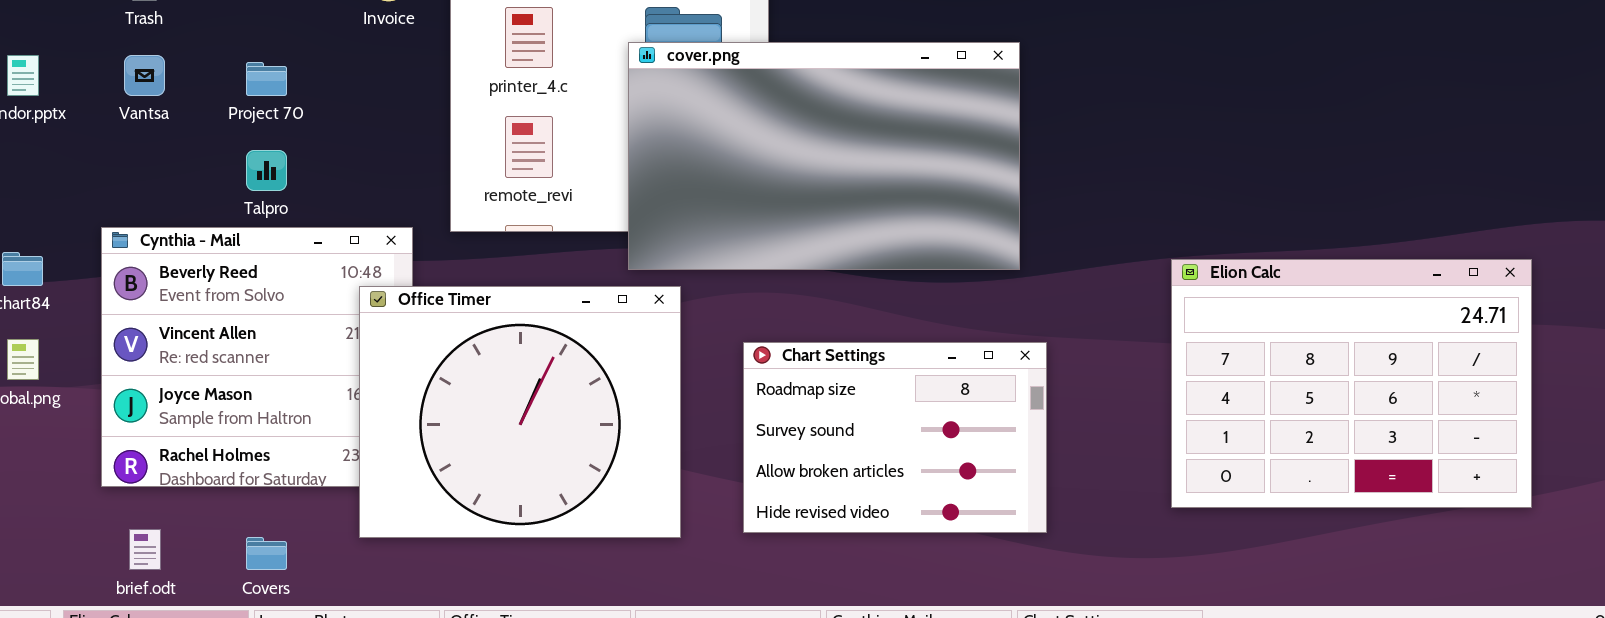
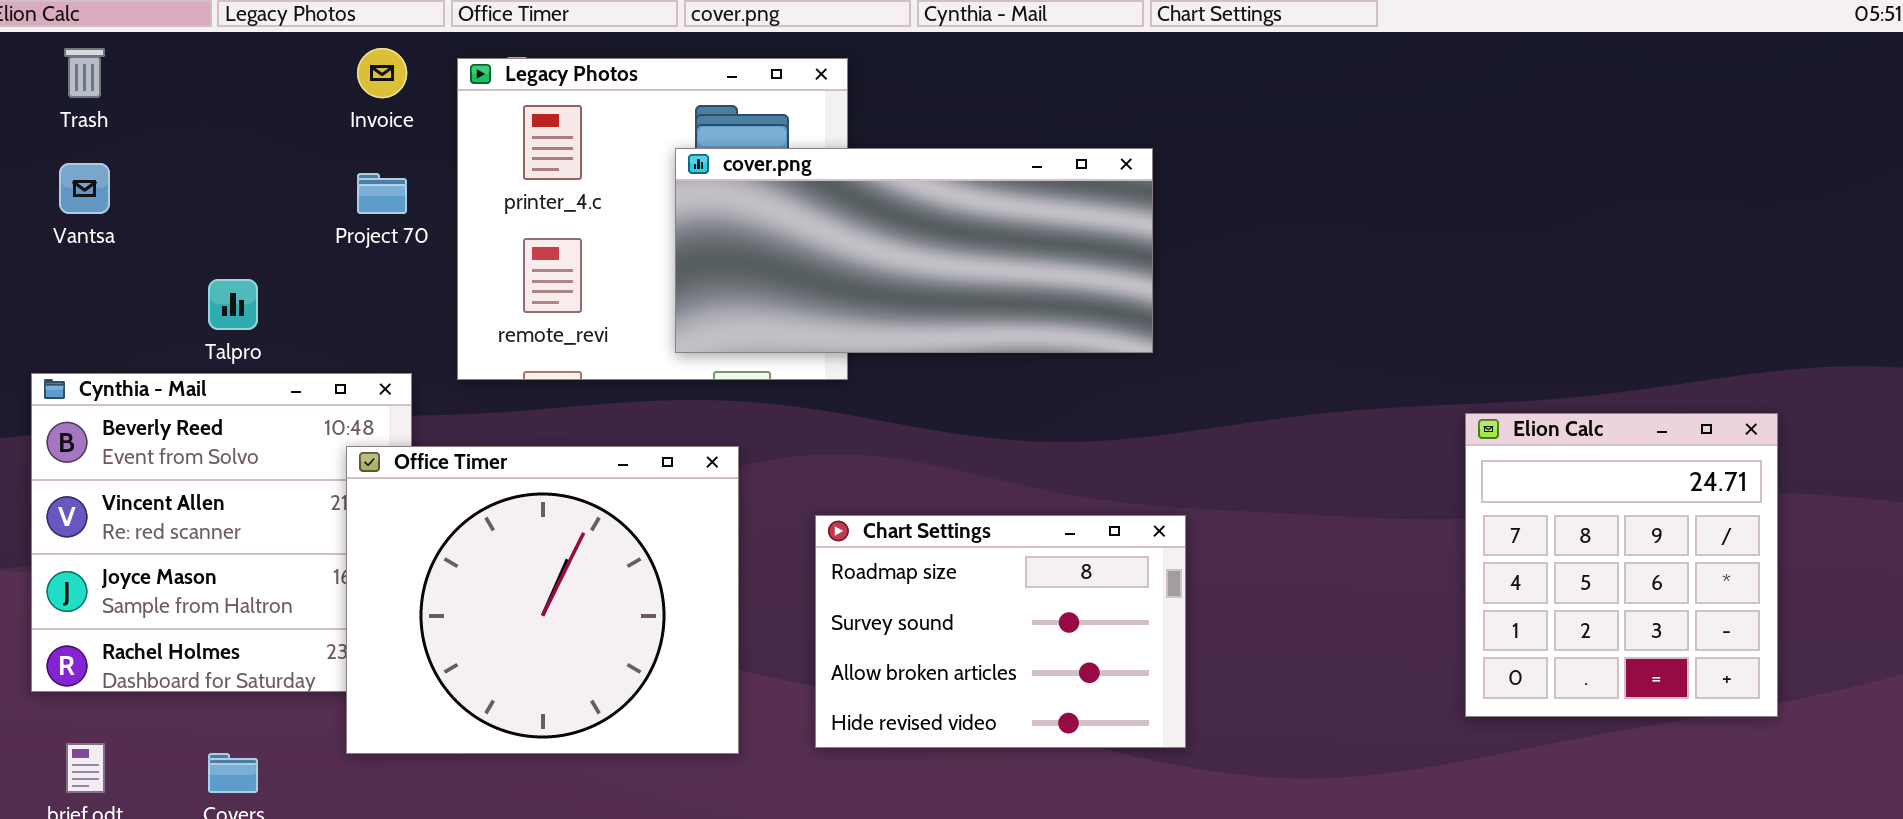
cover.png: [628,42,1020,270] -> [675,148,1153,353], resized
Project 70: [246,62,287,96] -> [357,173,407,214], moved
Elion Calc: [1171,259,1532,508] -> [1465,413,1778,717], resized

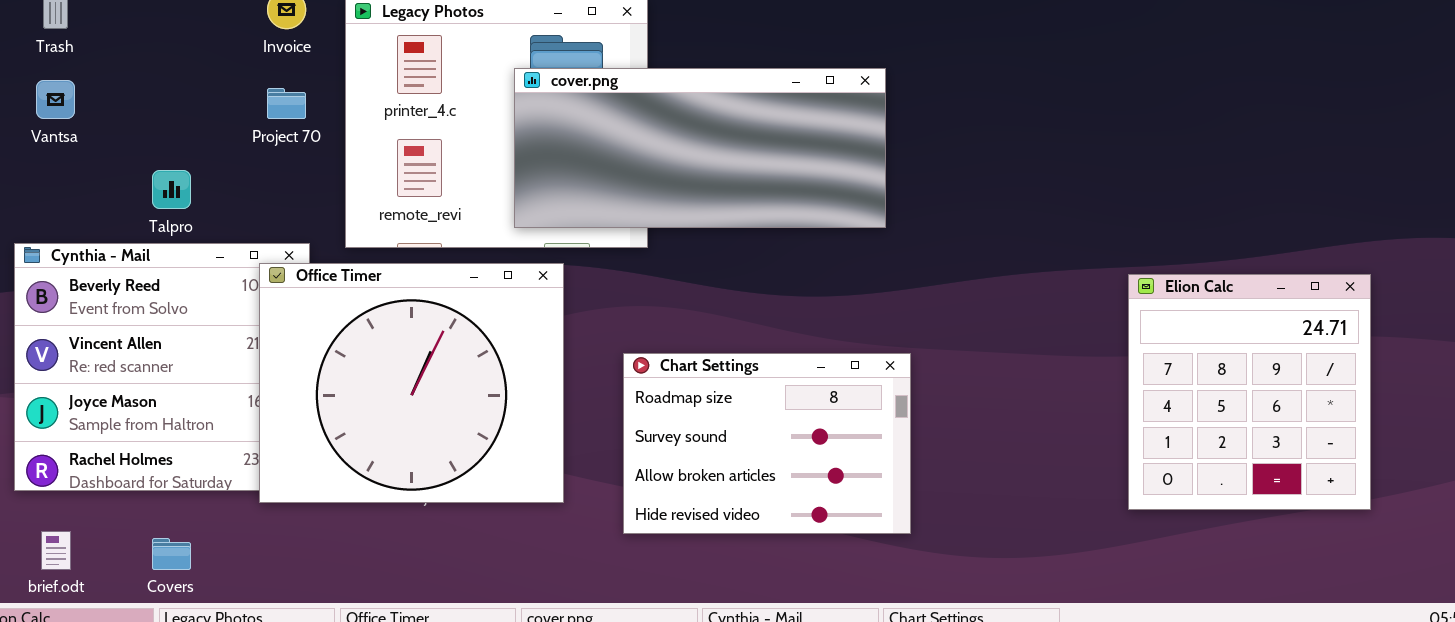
Office Timer: [346,446,739,754] -> [259,263,564,503], moved

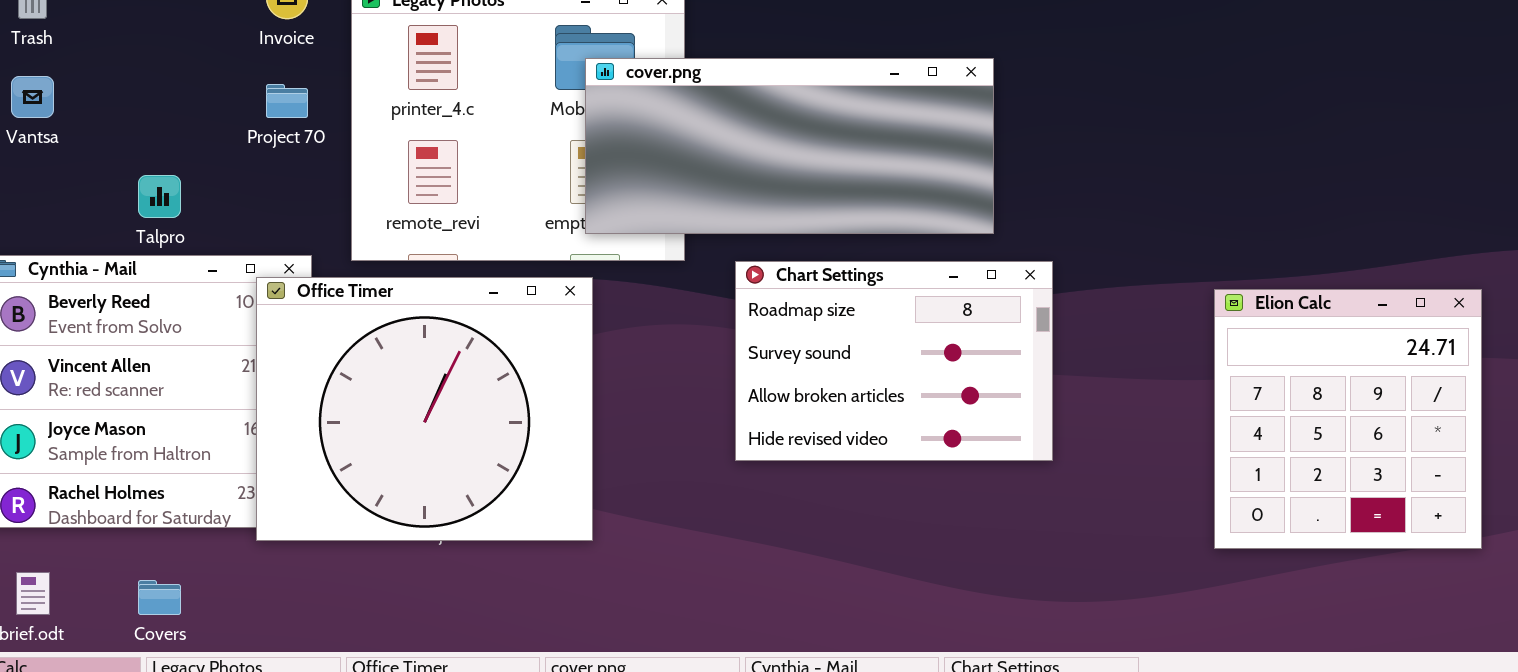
cover.png: [514,68,886,228] -> [585,58,994,234], moved
Chart Settings: [623,353,911,534] -> [735,261,1053,461], moved

